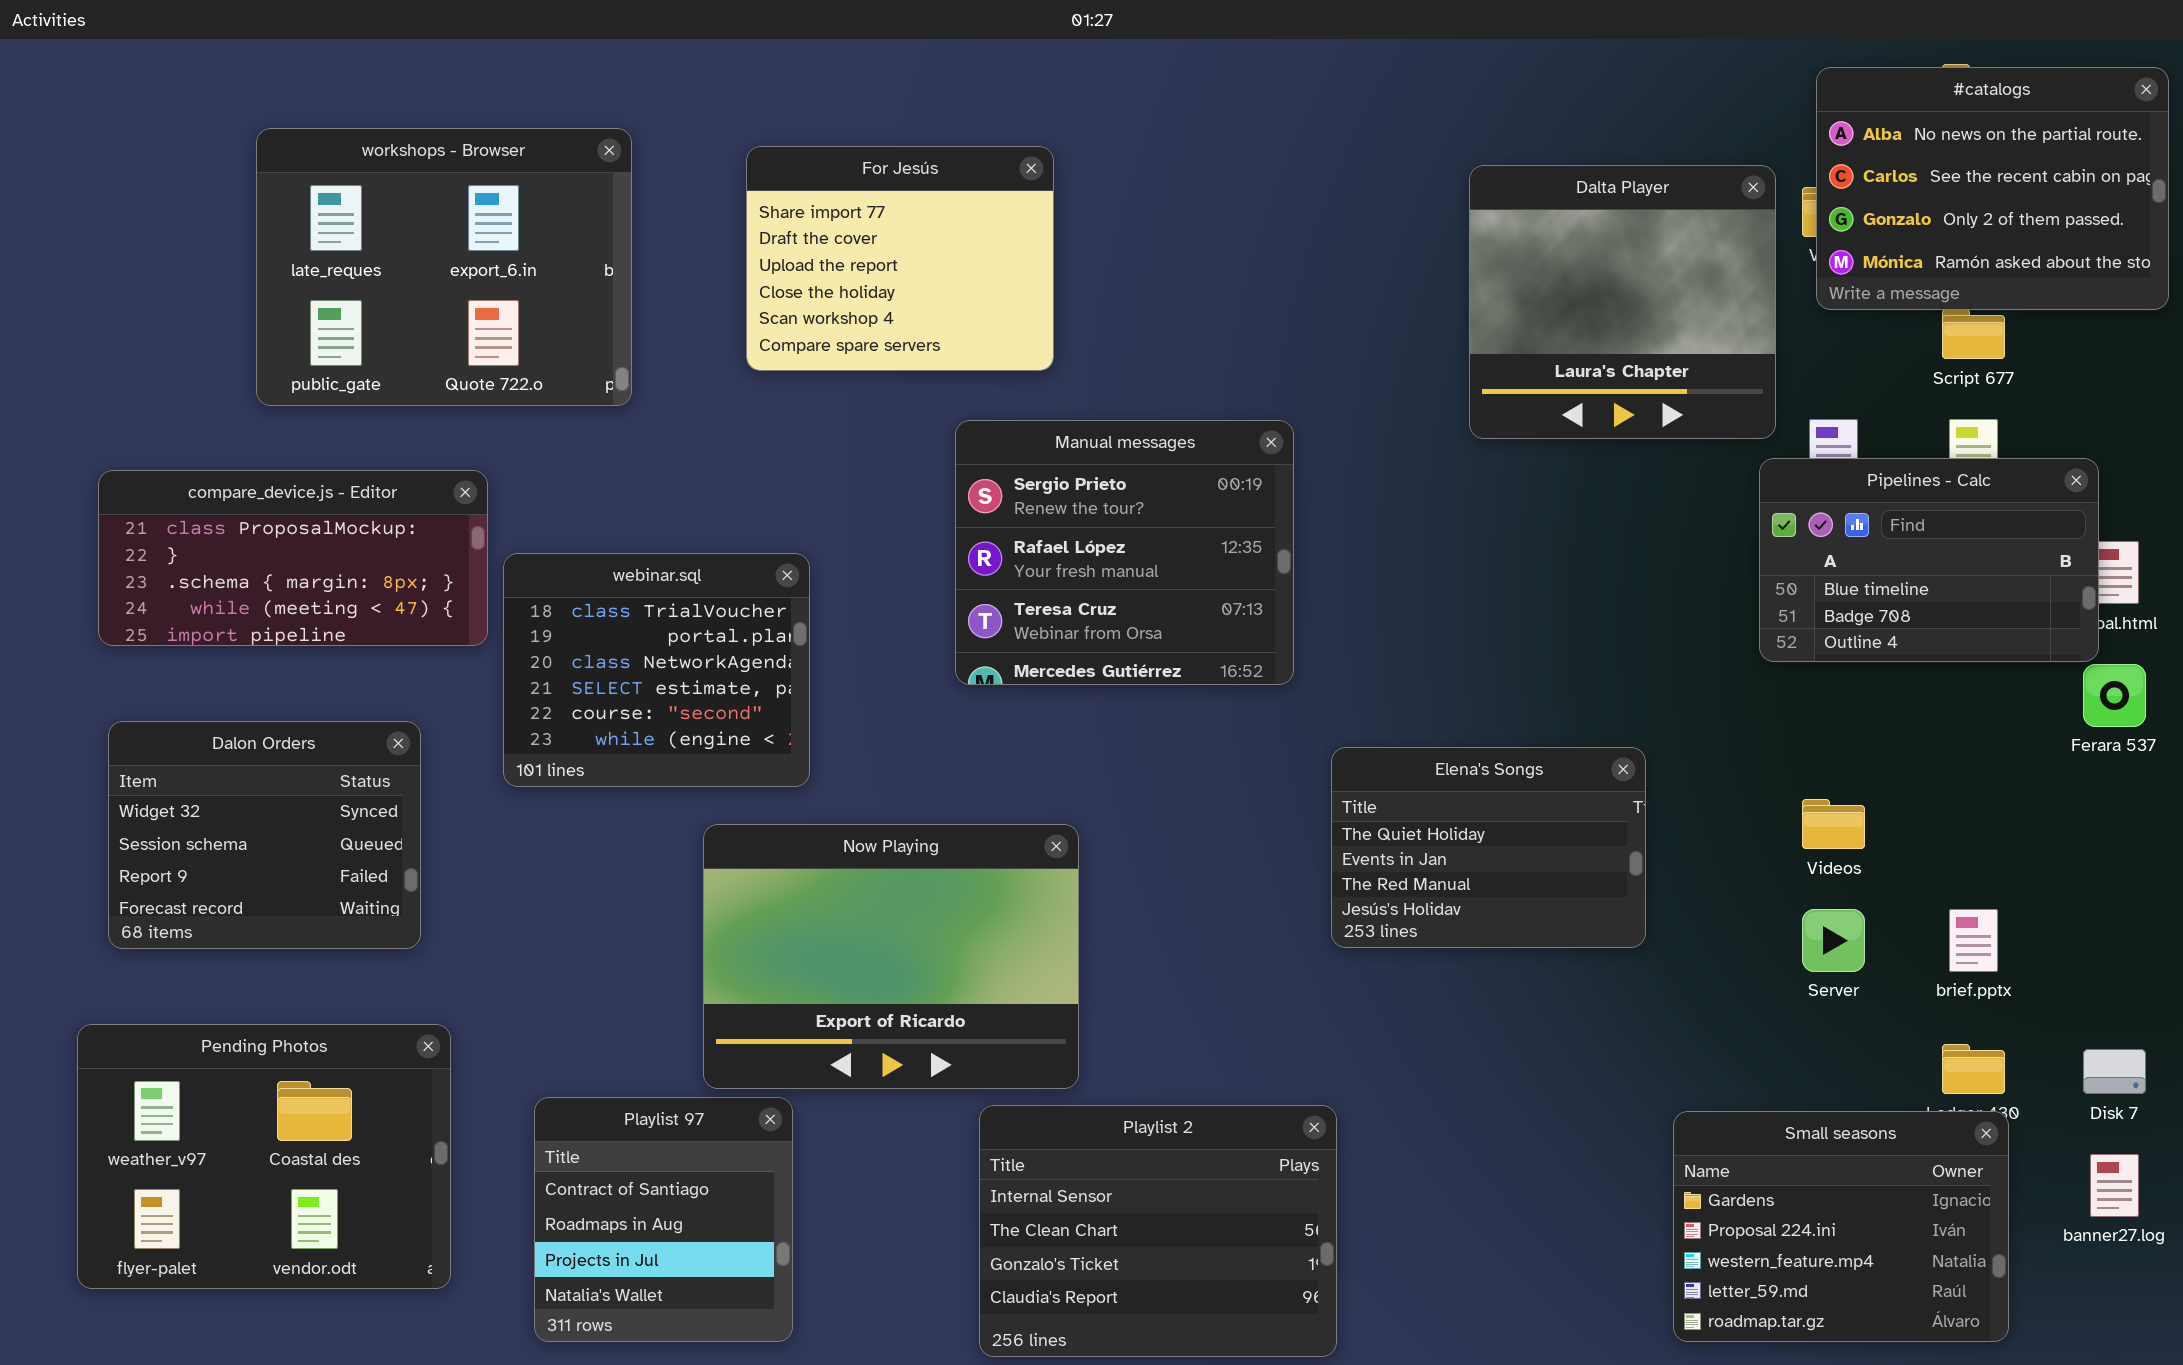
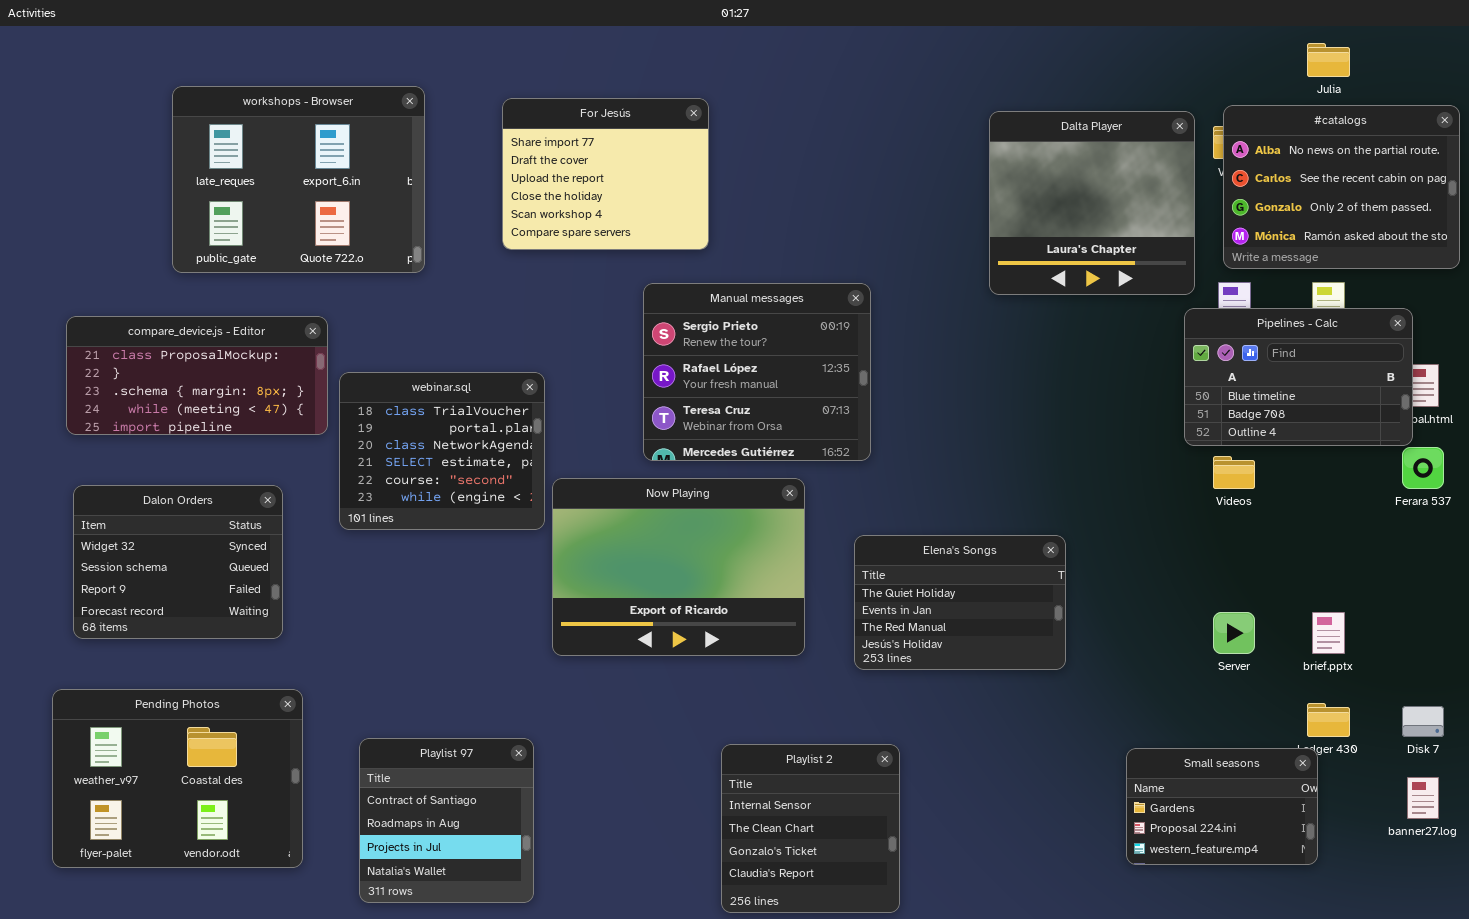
#catalogs: [1816,67,2169,310] -> [1223,105,1460,269], moved
Elena's Songs: [1331,747,1646,948] -> [854,535,1066,670], moved
Videos: [1802,799,1865,849] -> [1213,456,1255,489], moved
Now Playing: [703,824,1079,1089] -> [552,478,805,656], moved
Playlist 2: [979,1105,1337,1357] -> [721,744,900,913], resized
Small seasons: [1673,1111,2009,1342] -> [1126,748,1318,865], resized

